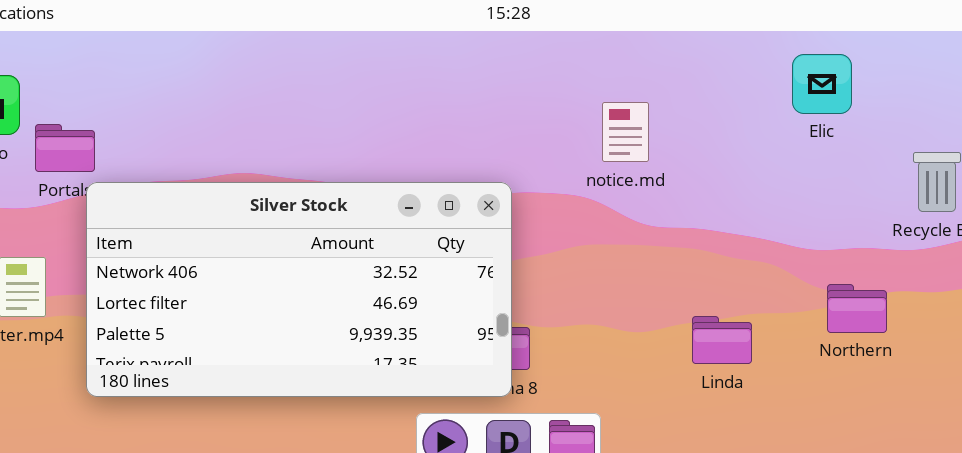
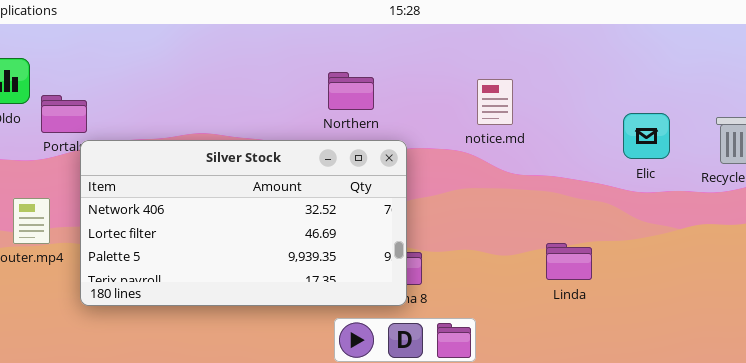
Elic: [792,54,852,114] -> [623,113,670,159], moved
Northern: [827,284,887,333] -> [328,72,374,110], moved

